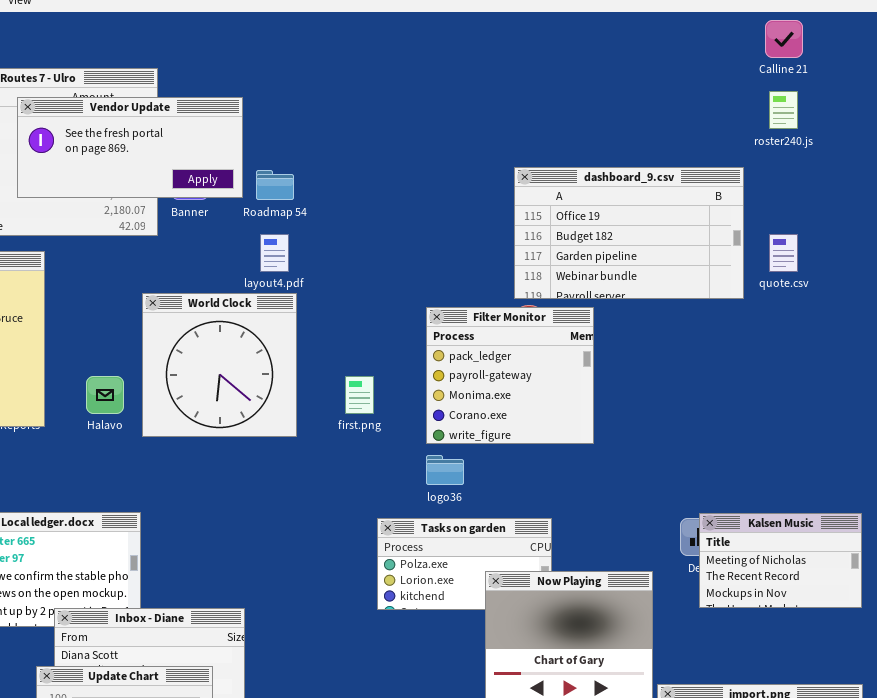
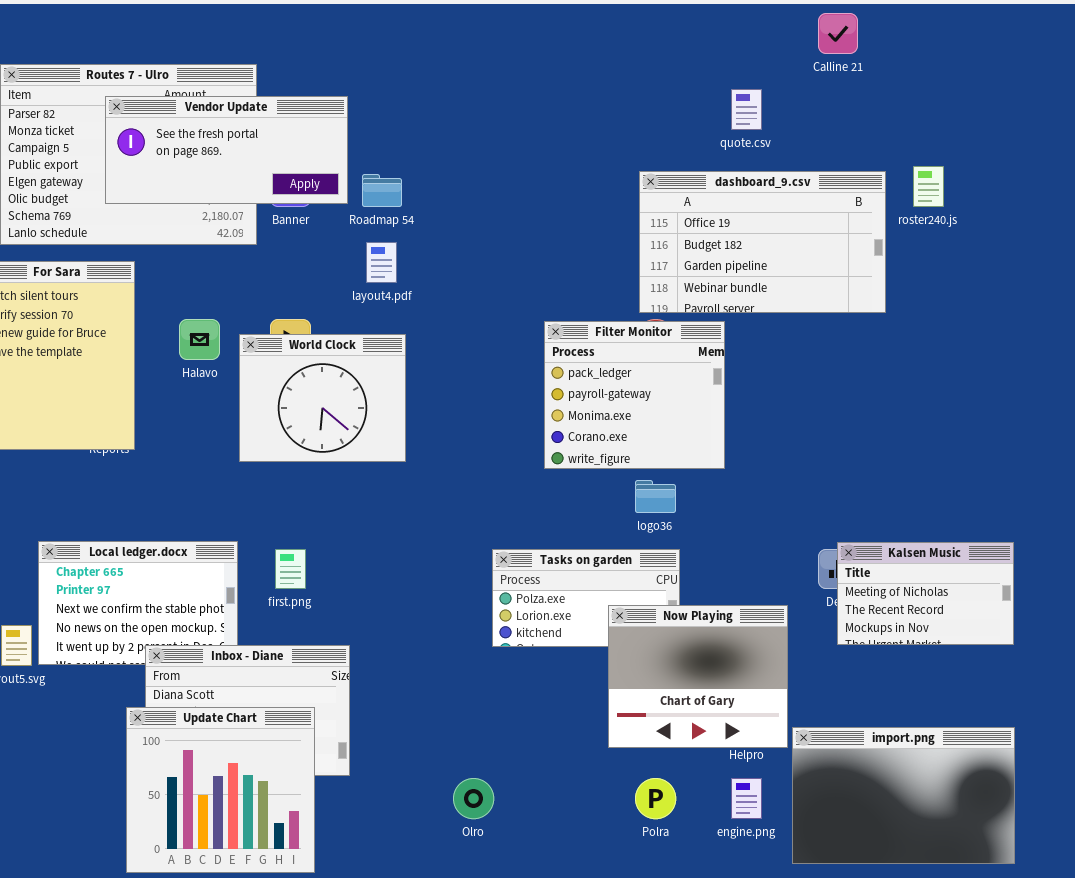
Calline 21: [765,20,803,58] -> [818,13,858,54], moved
roster240.js: [769,91,798,129] -> [913,166,944,207], moved
quote.csv: [769,234,798,272] -> [731,89,762,130], moved
World Clock: [142,293,297,437] -> [239,334,406,462], resized
Halavo: [86,376,124,414] -> [179,319,220,360], moved
first.png: [345,376,374,414] -> [275,549,306,589], moved
logo36: [426,455,464,485] -> [635,480,676,513], moved

